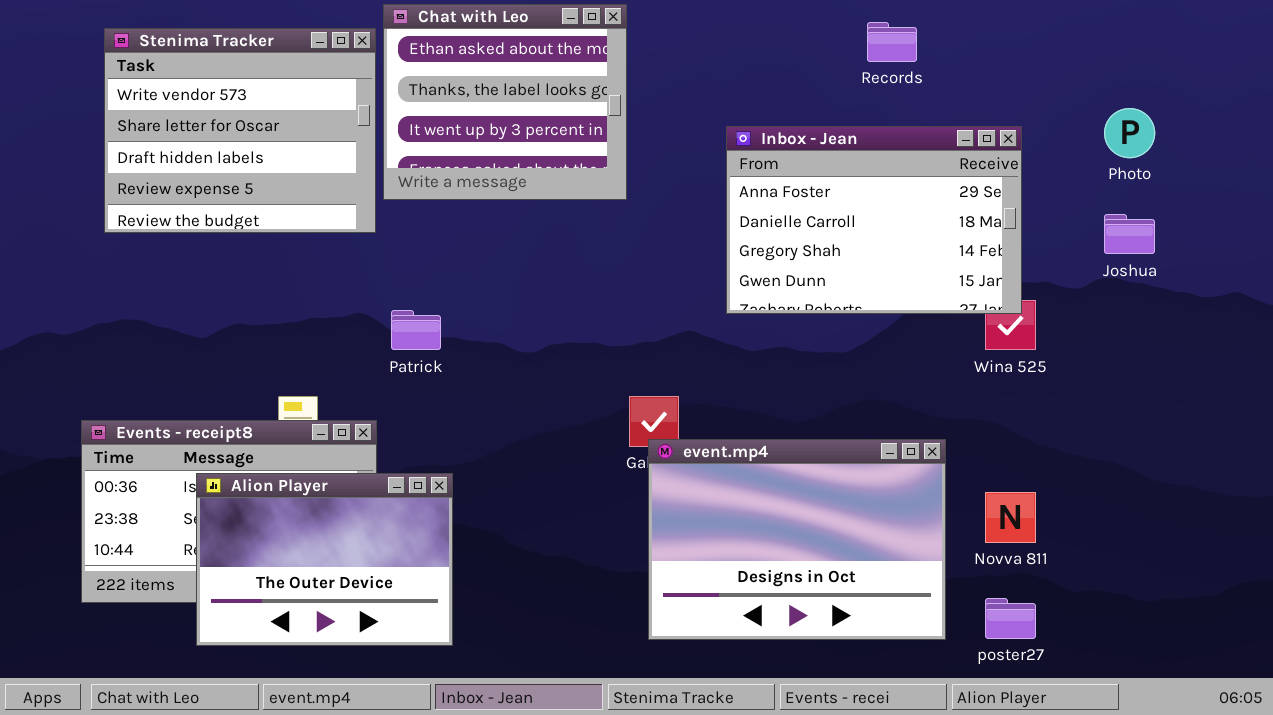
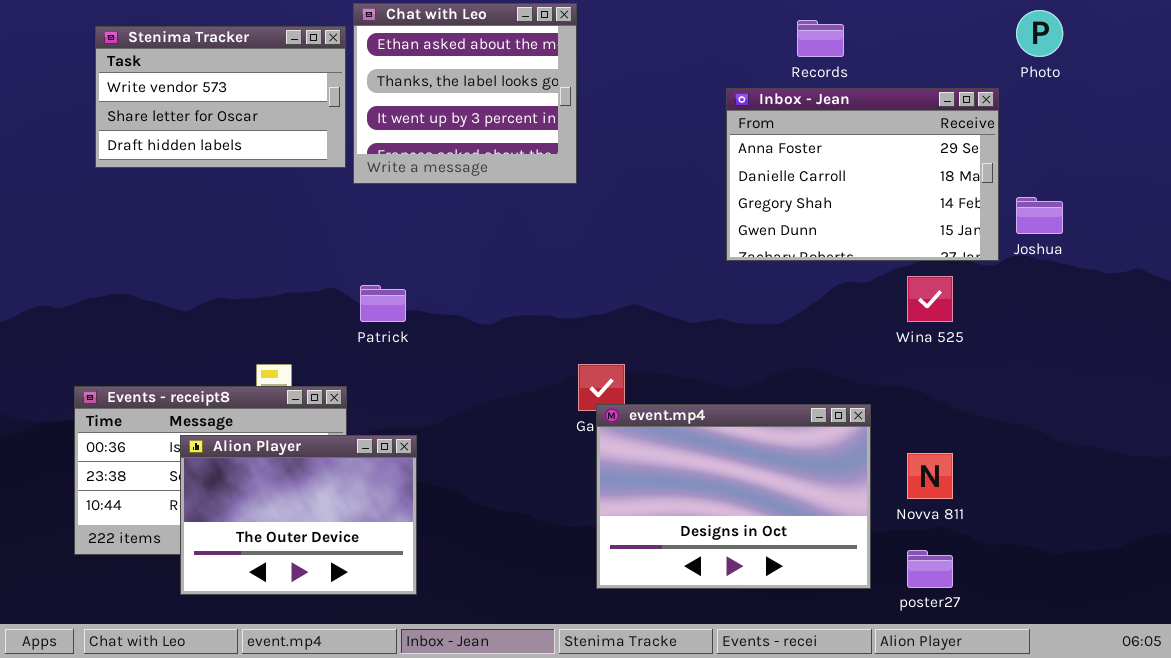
Stenima Tracker: [104,28,376,233] -> [95,26,346,168], resized
Photo: [1104,108,1155,158] -> [1016,10,1063,57], moved
Inbox - Jean: [726,126,1022,314] -> [726,88,999,261], moved

